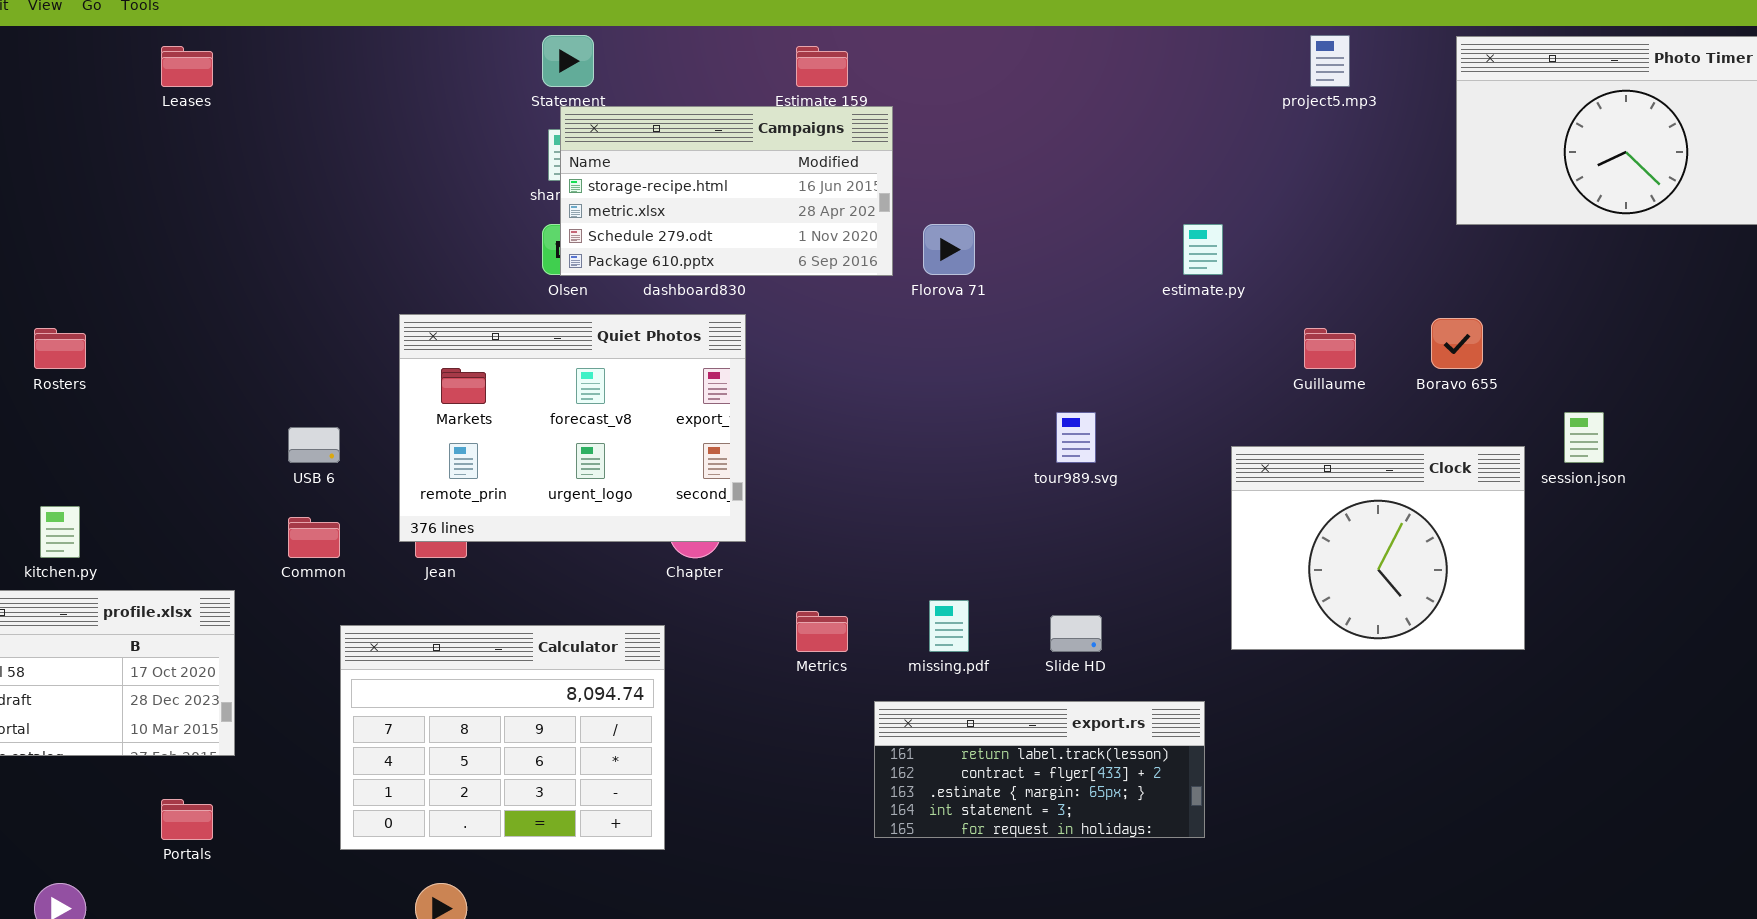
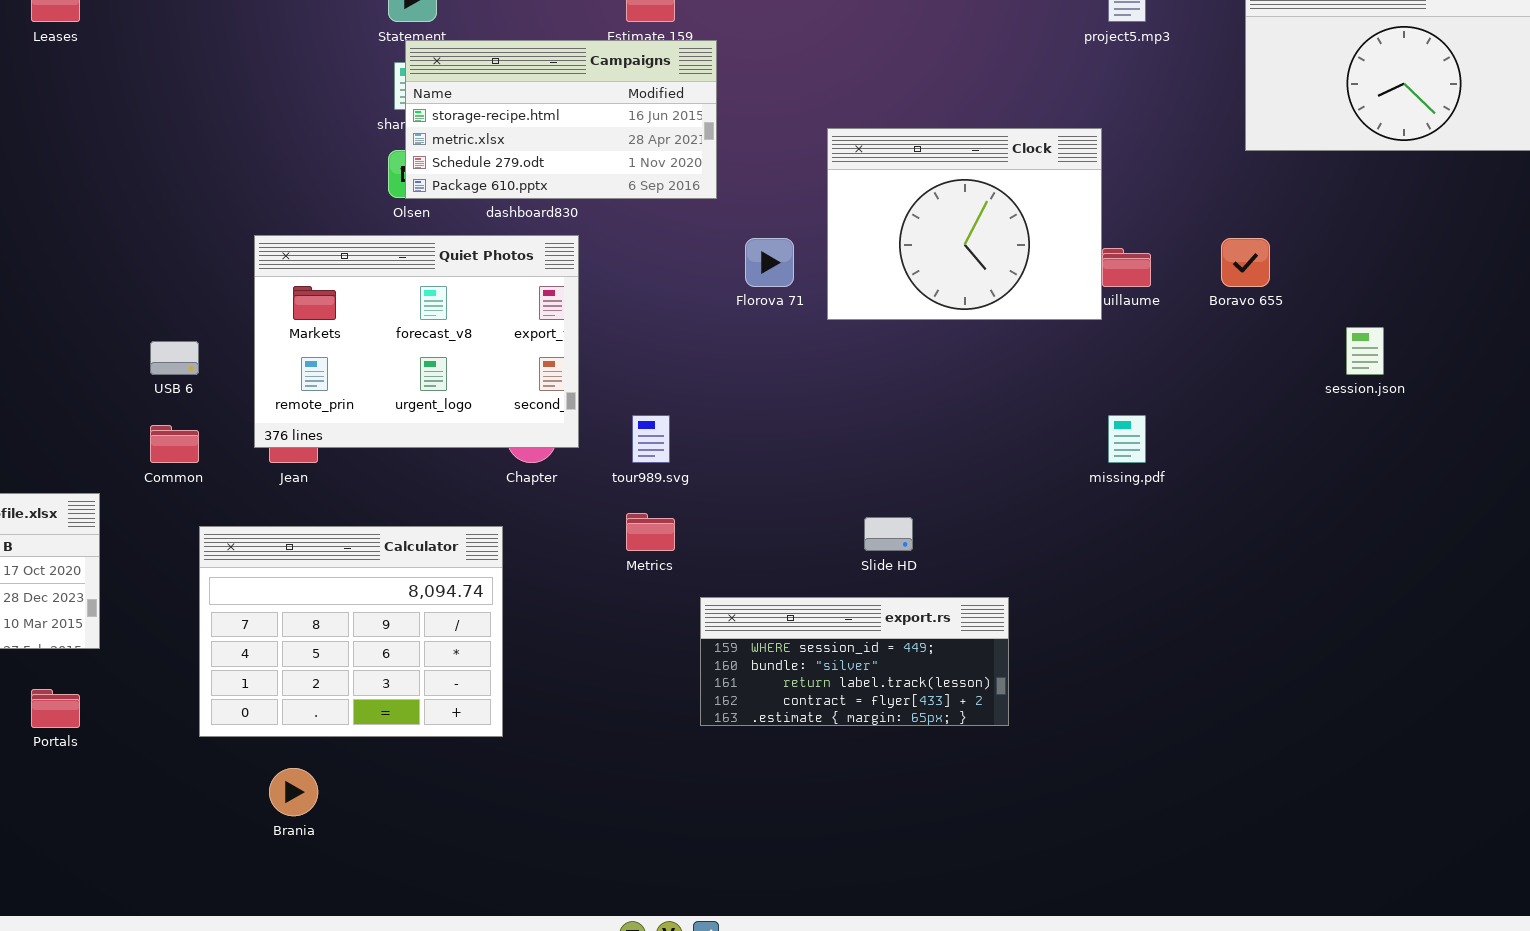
Florova 71: [923,224,975,275] -> [745,238,794,287], moved
tour989.svg: [1056,412,1096,463] -> [632,415,670,463], moved
Clock: [1231,446,1525,650] -> [827,128,1102,320], moved
missing.pdf: [929,600,969,652] -> [1108,415,1146,463], moved
export.rs: [874,701,1205,838] -> [700,597,1009,726], scrolled up 2 rows

